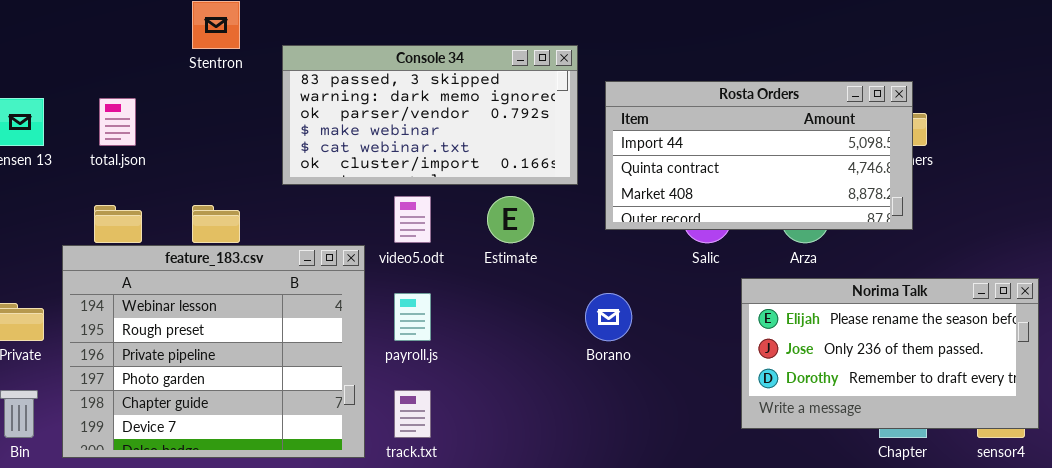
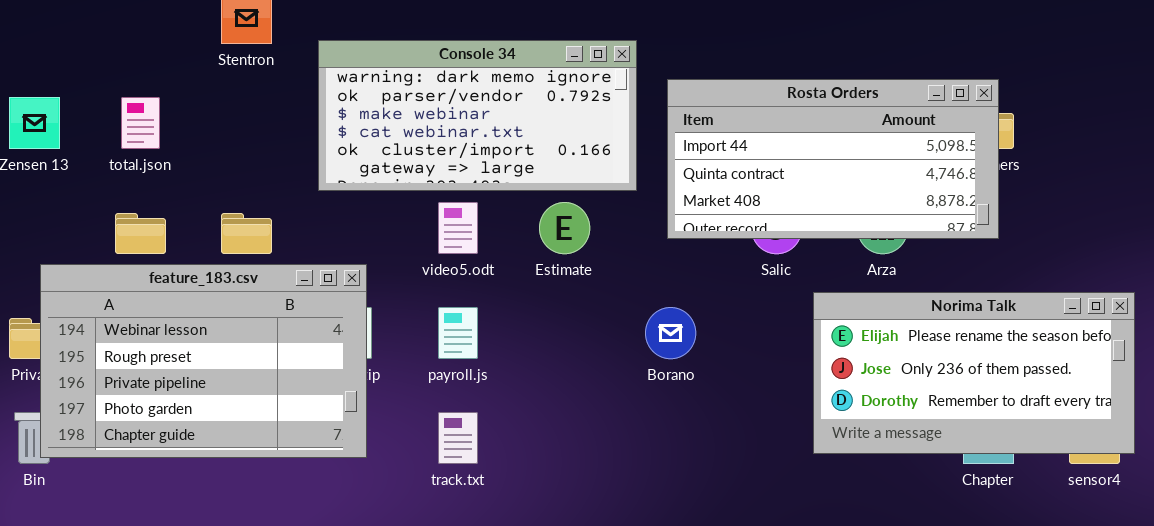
Console 34: [282,45,578,185] -> [318,40,637,191], scrolled down 1 row
feature_183.csv: [62,245,365,458] -> [40,264,367,458], moved, resized

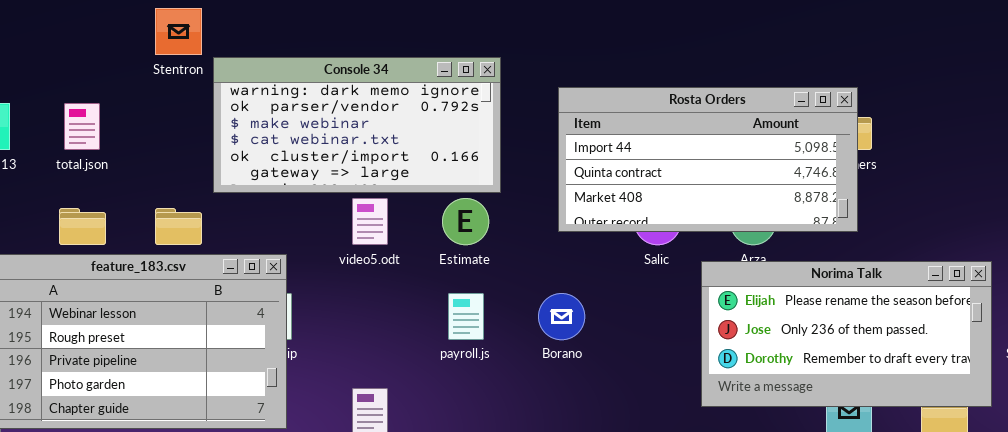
Console 34: [318,40,637,191] -> [213,57,501,193], moved
Norima Talk: [813,292,1135,454] -> [701,261,992,407], moved
payroll.js: [438,307,478,359] -> [448,293,484,340], moved

